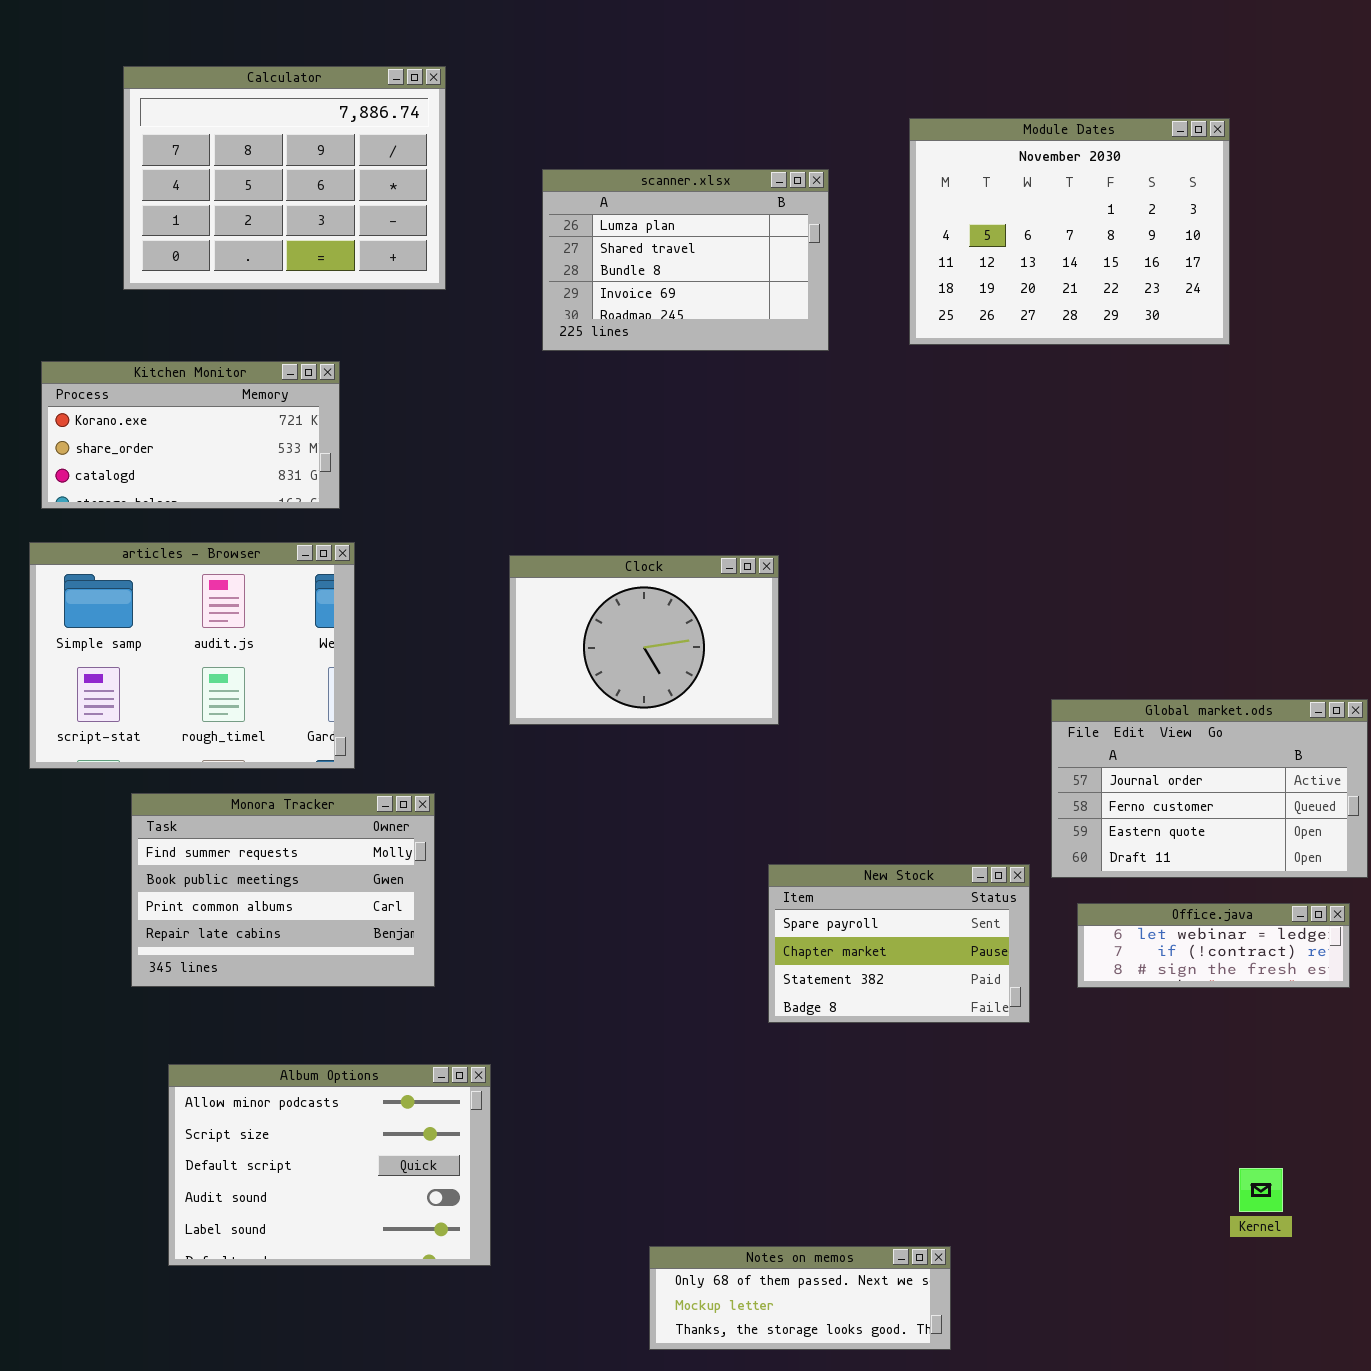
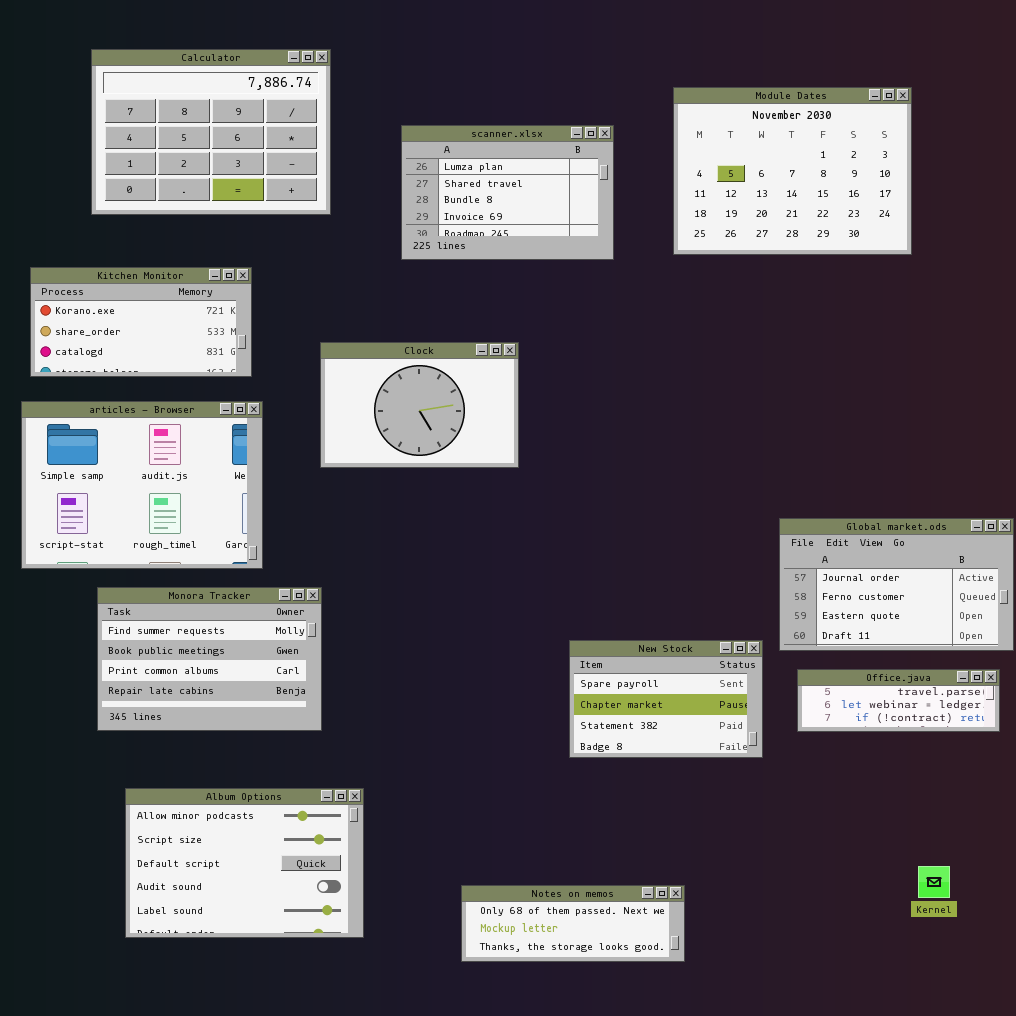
Clock: [509,555,779,725] -> [320,342,519,468], moved
Office.java: [1077,903,1350,988] -> [797,669,1000,732], scrolled up 1 row
Notes on memos: [649,1246,951,1350] -> [461,885,685,962], moved

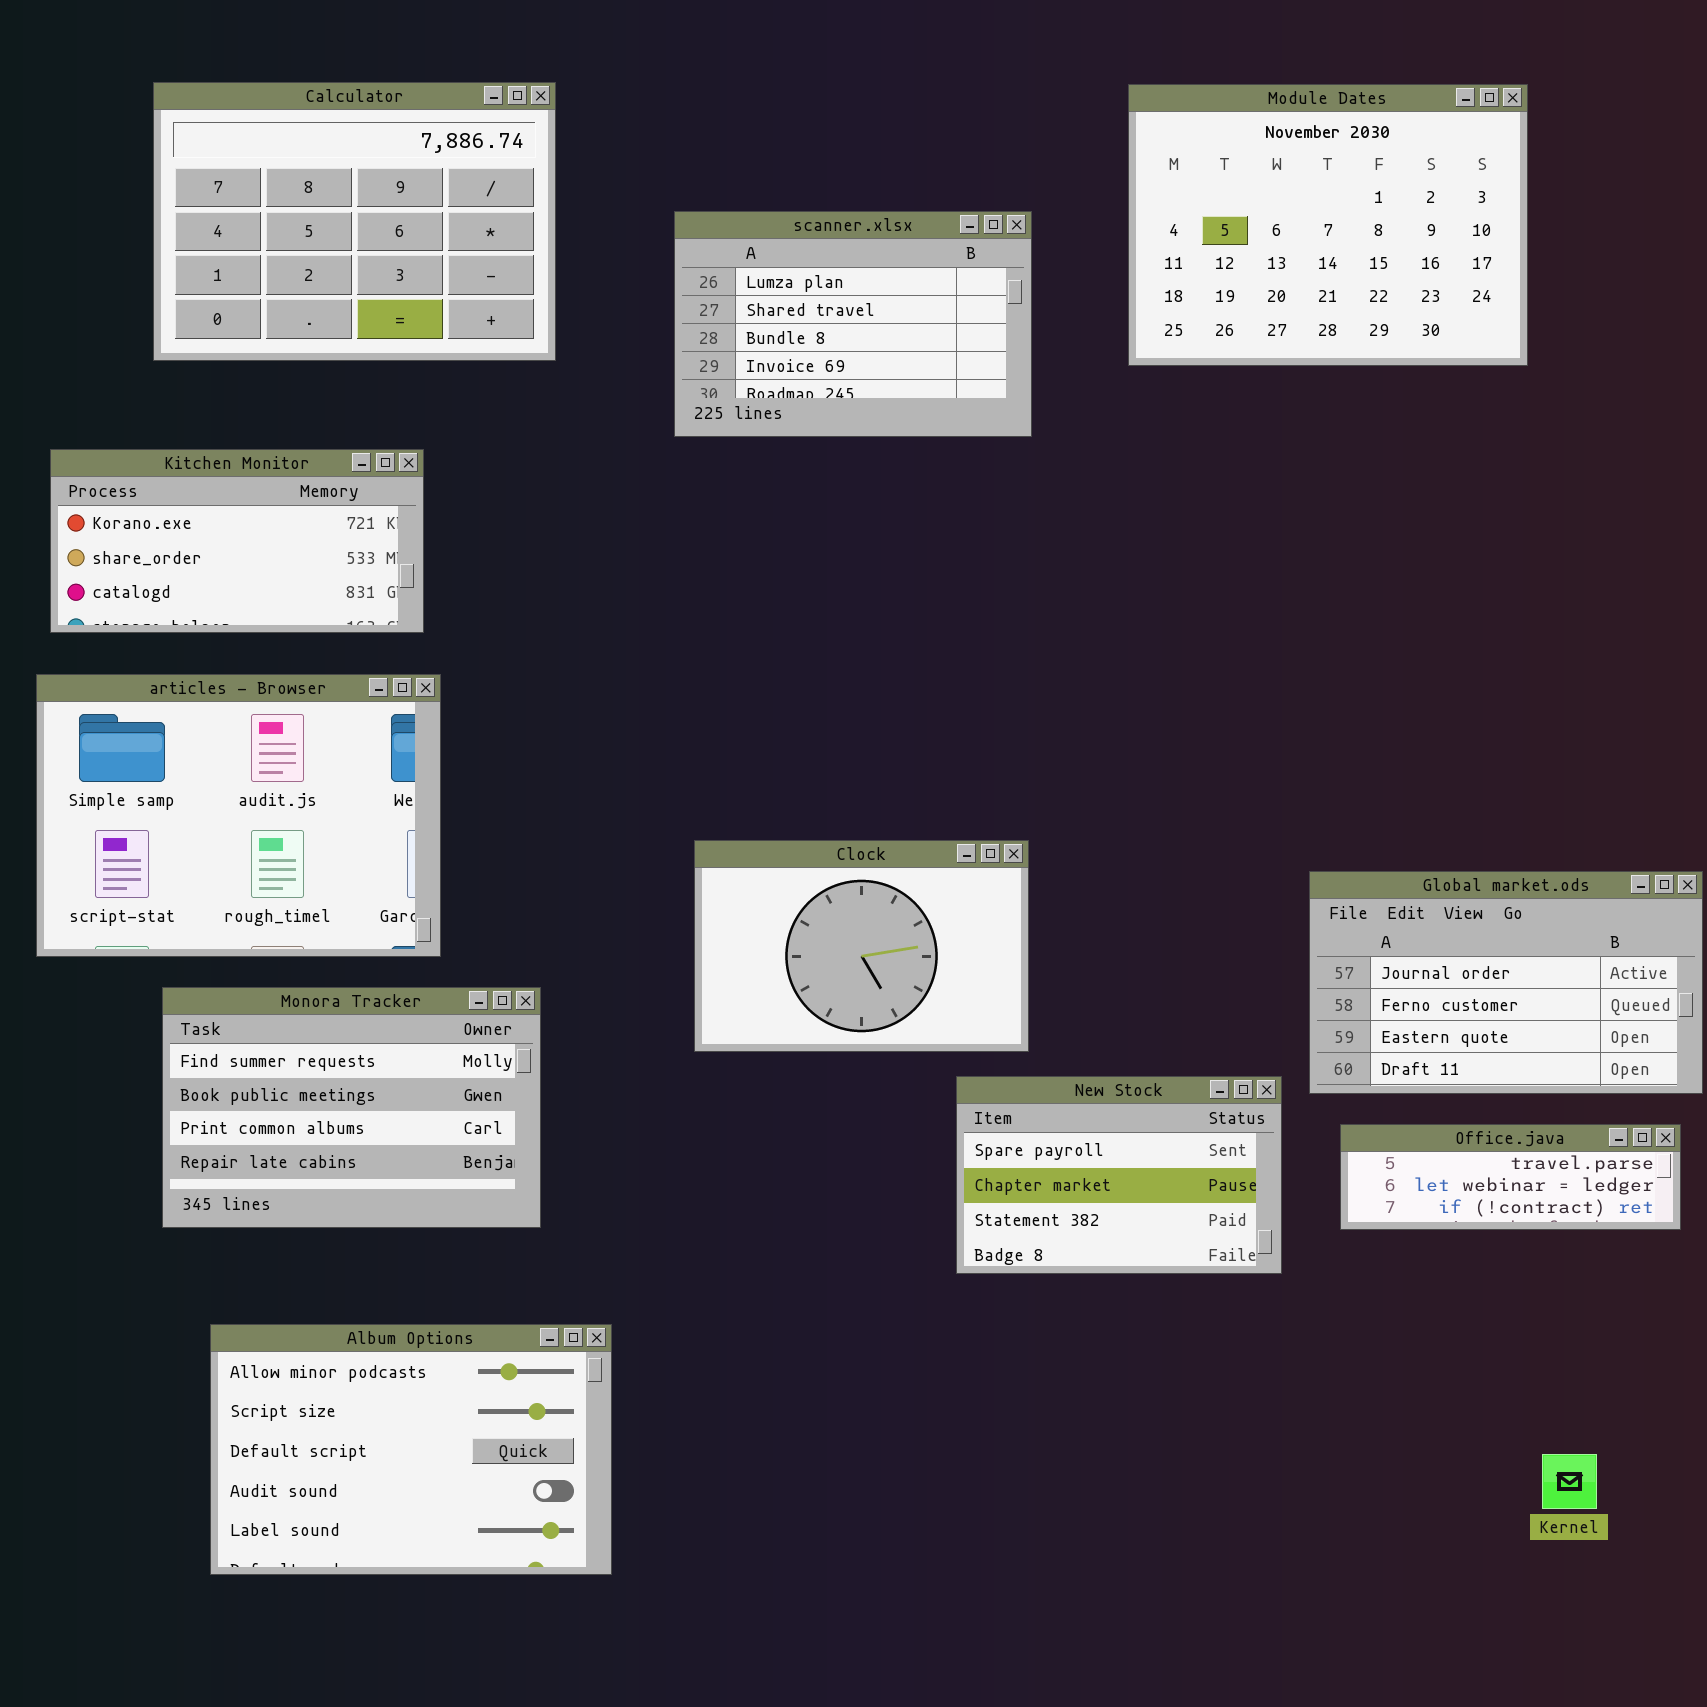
Module Dates: [673,87,912,255] -> [1128,84,1528,366], moved
Clock: [320,342,519,468] -> [694,840,1029,1052], moved
Notes on memos: [461,885,685,962] -> none, closed

